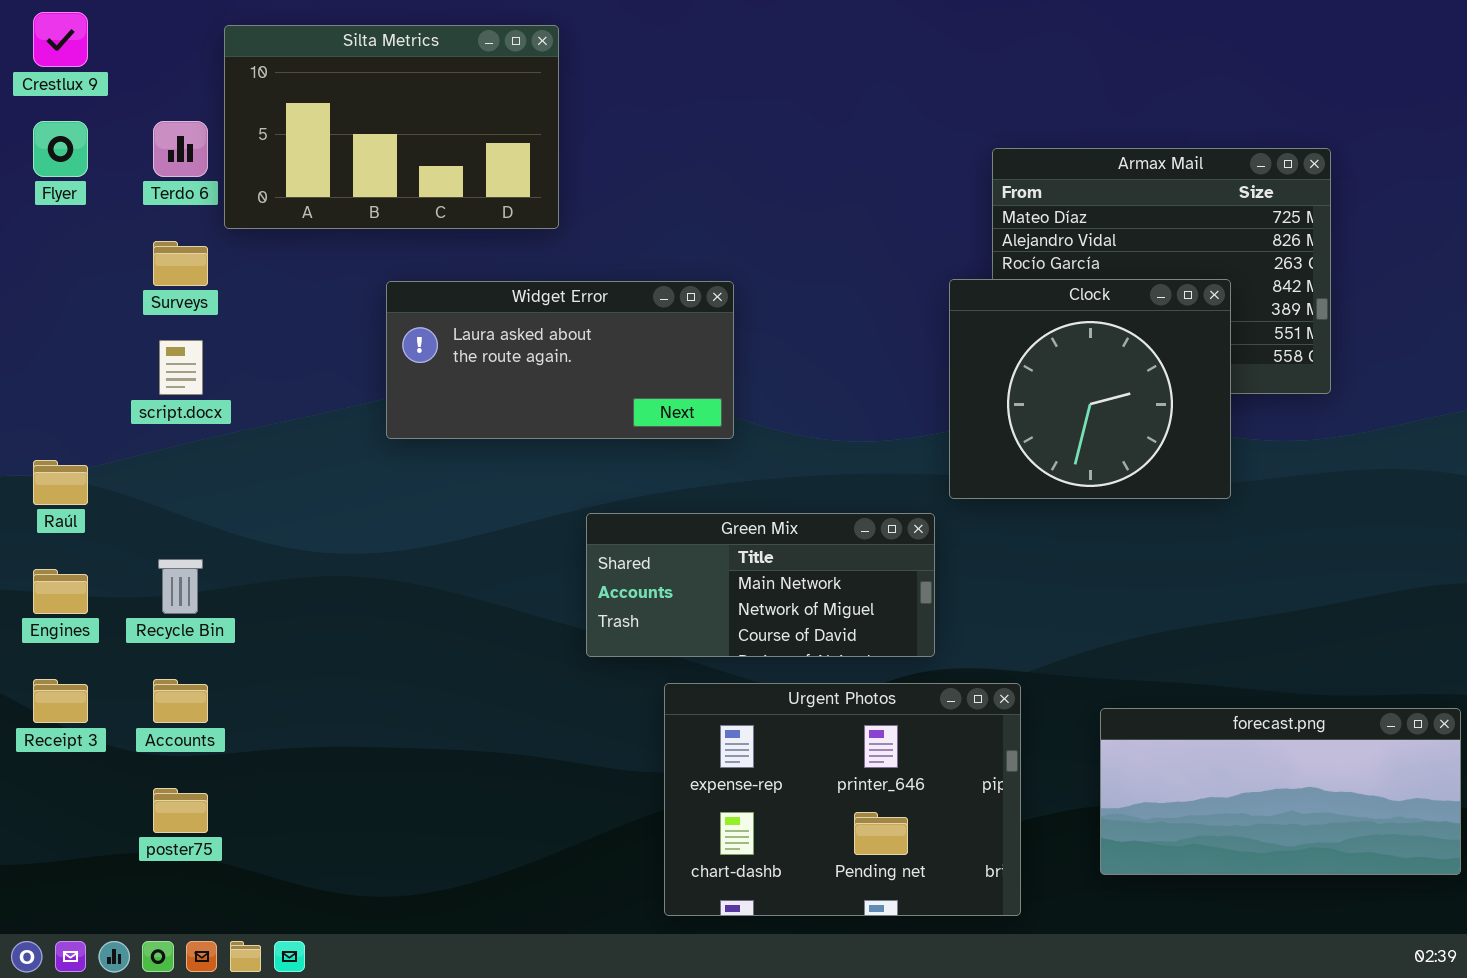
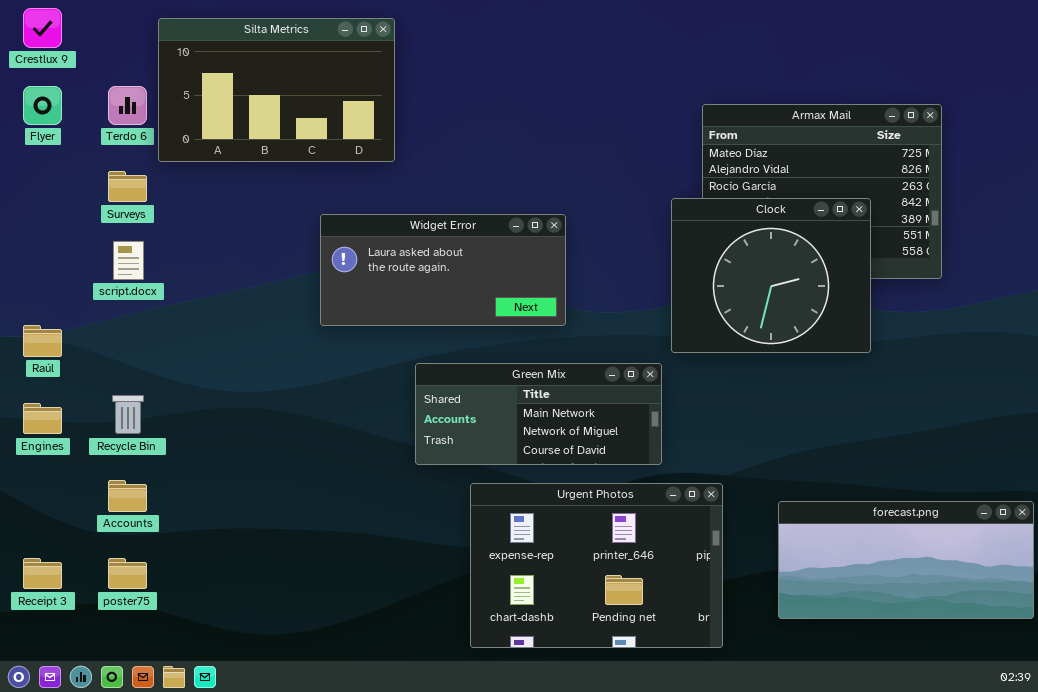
Widget Error: [386,281,734,439] -> [320,214,566,326], moved
Receipt 3: [33,679,88,723] -> [23,558,62,589], moved

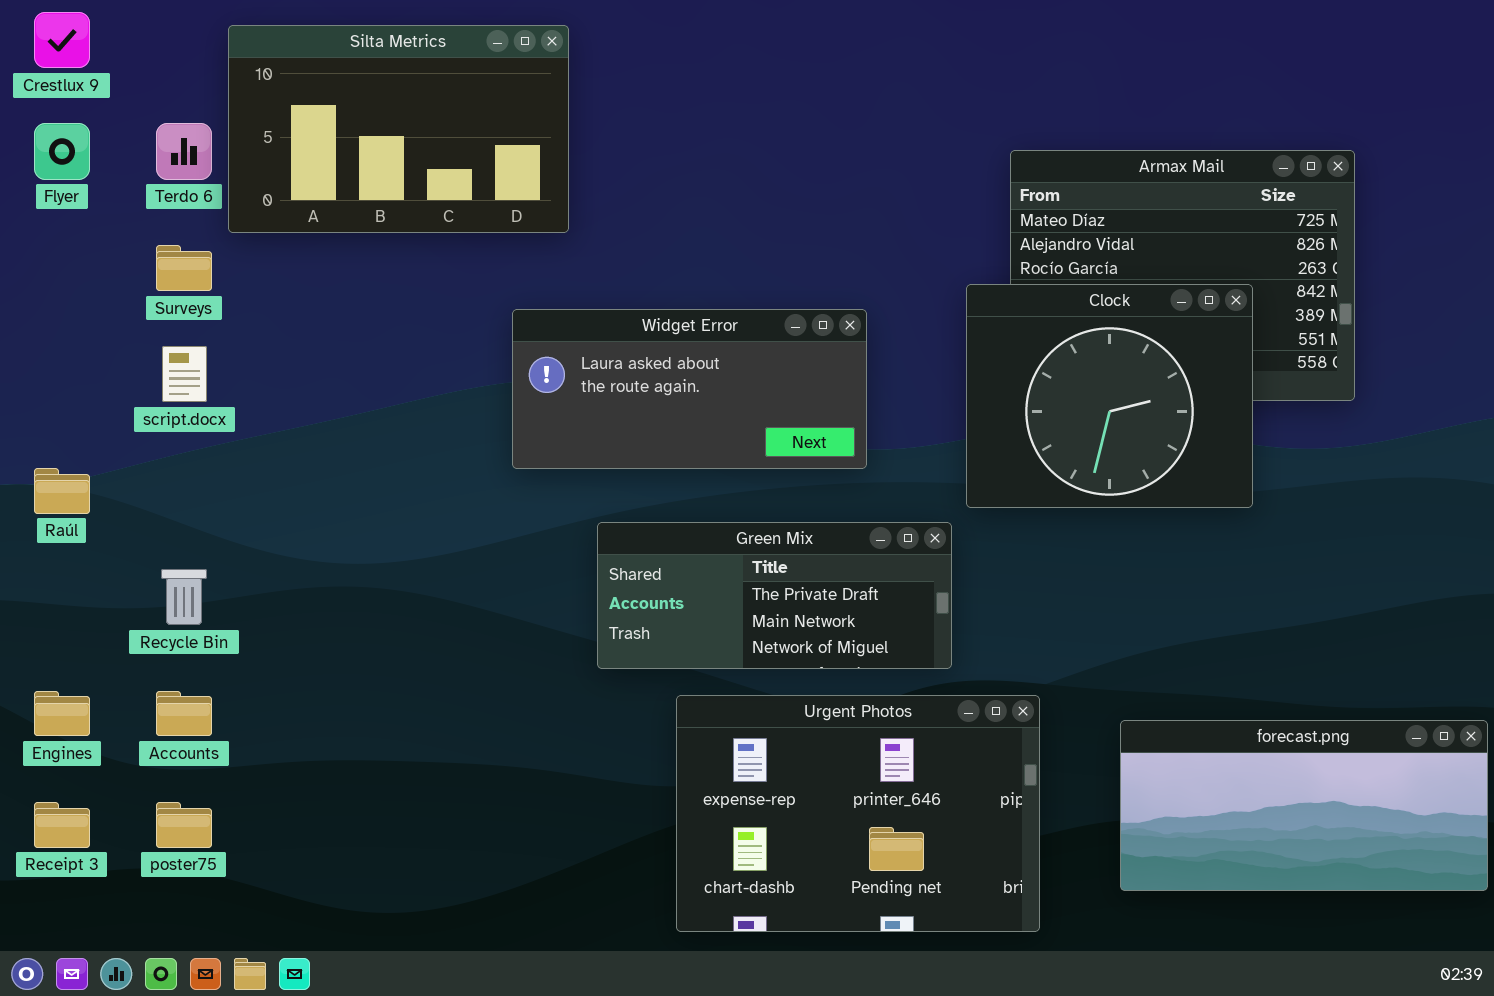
Widget Error: [320,214,566,326] -> [512,309,867,469], moved
Green Mix: [415,363,662,465] -> [597,522,952,669], scrolled up 1 row
Engines: [23,403,62,434] -> [34,691,90,736], moved

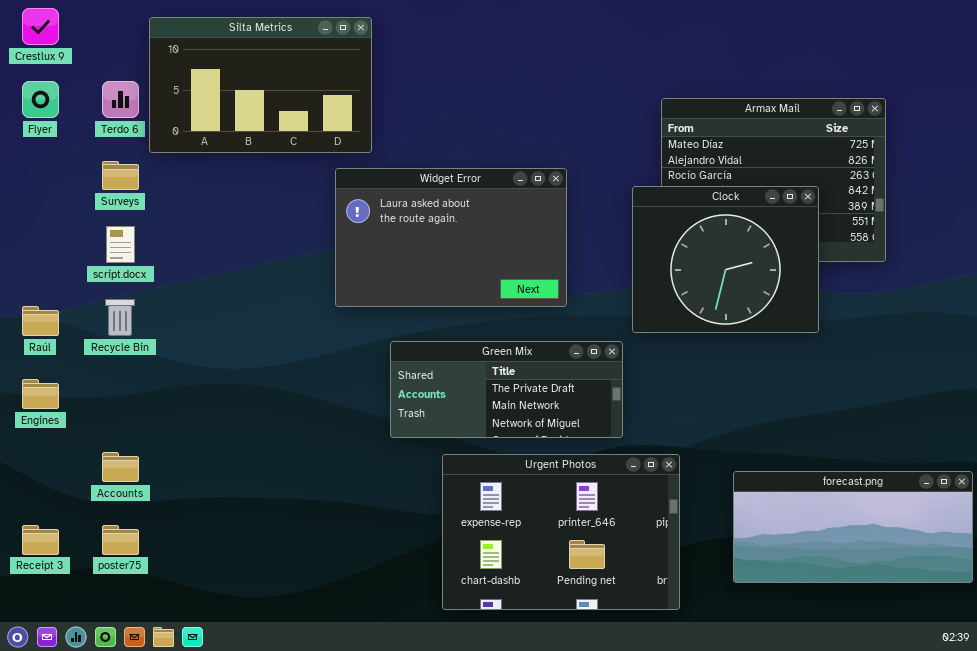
Widget Error: [512,309,867,469] -> [335,168,567,307], resized
Recycle Bin: [161,569,207,625] -> [105,299,135,336], moved
Engines: [34,691,90,736] -> [22,379,59,409], moved

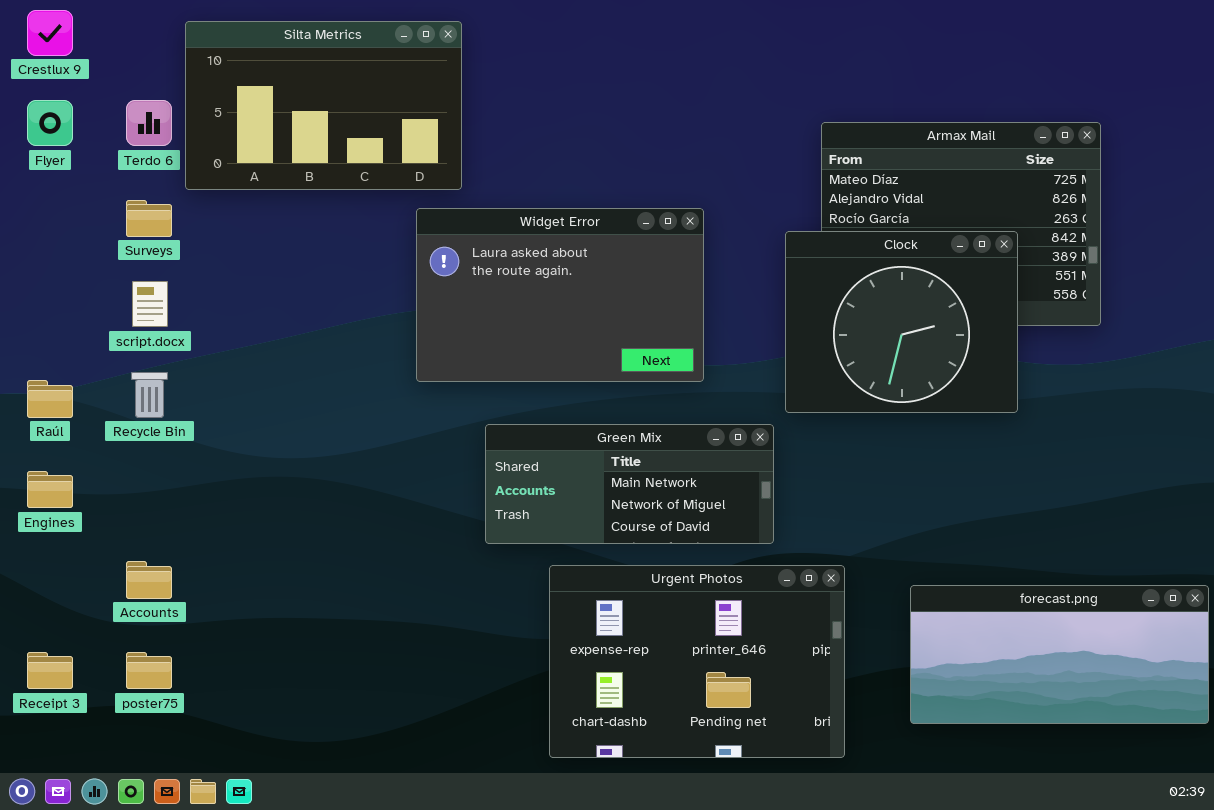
Green Mix: [390,341,623,438] -> [485,424,774,544], scrolled down 1 row

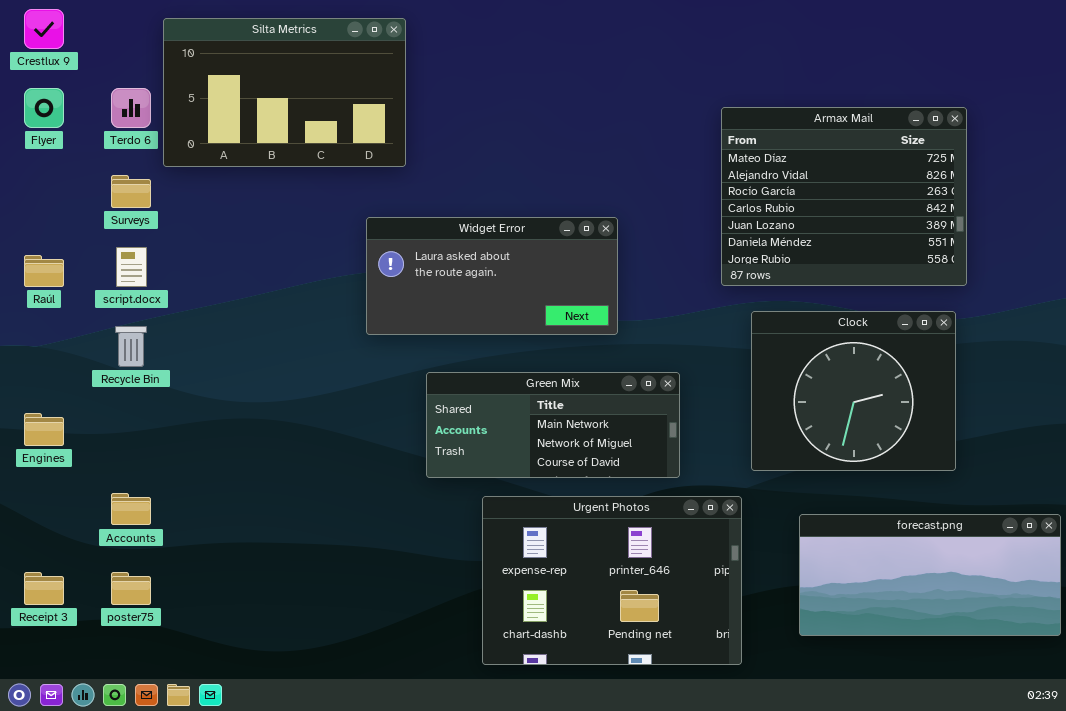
Widget Error: [416,208,704,382] -> [366,217,618,335], resized
Clock: [785,231,1018,413] -> [751,311,956,471], moved
Raúl: [27,380,73,418] -> [24,255,64,287], moved

